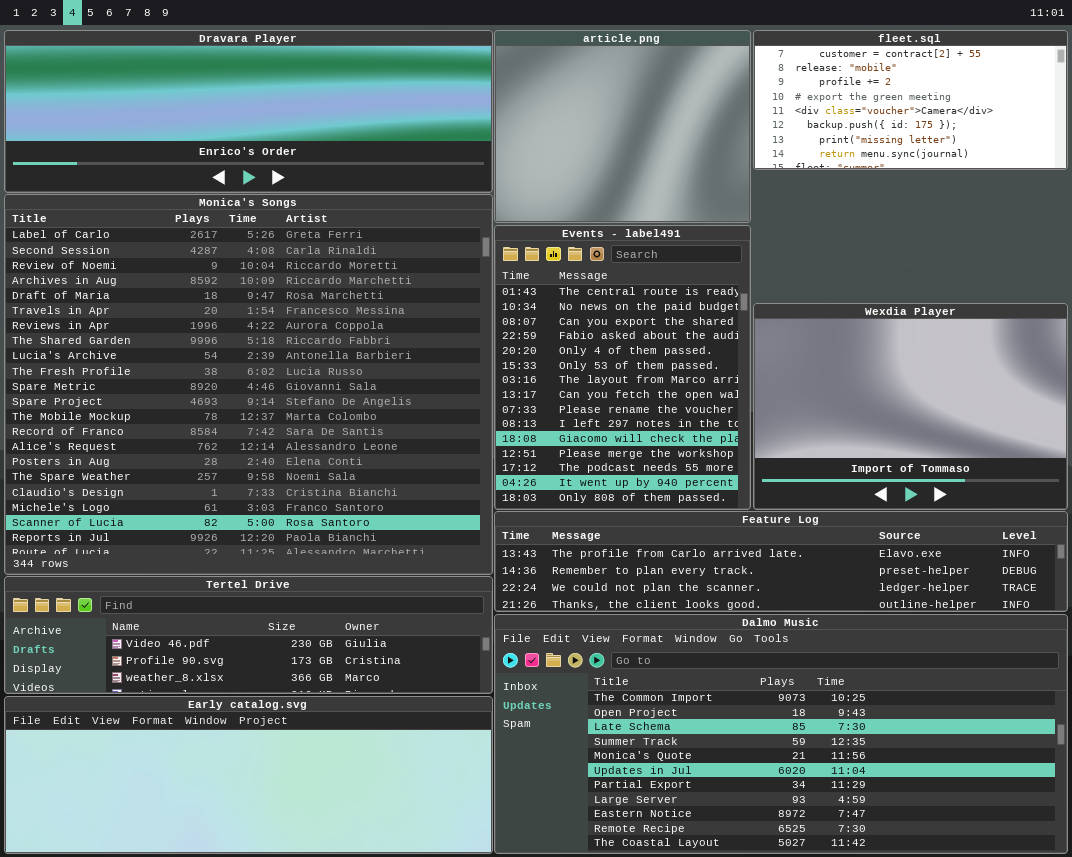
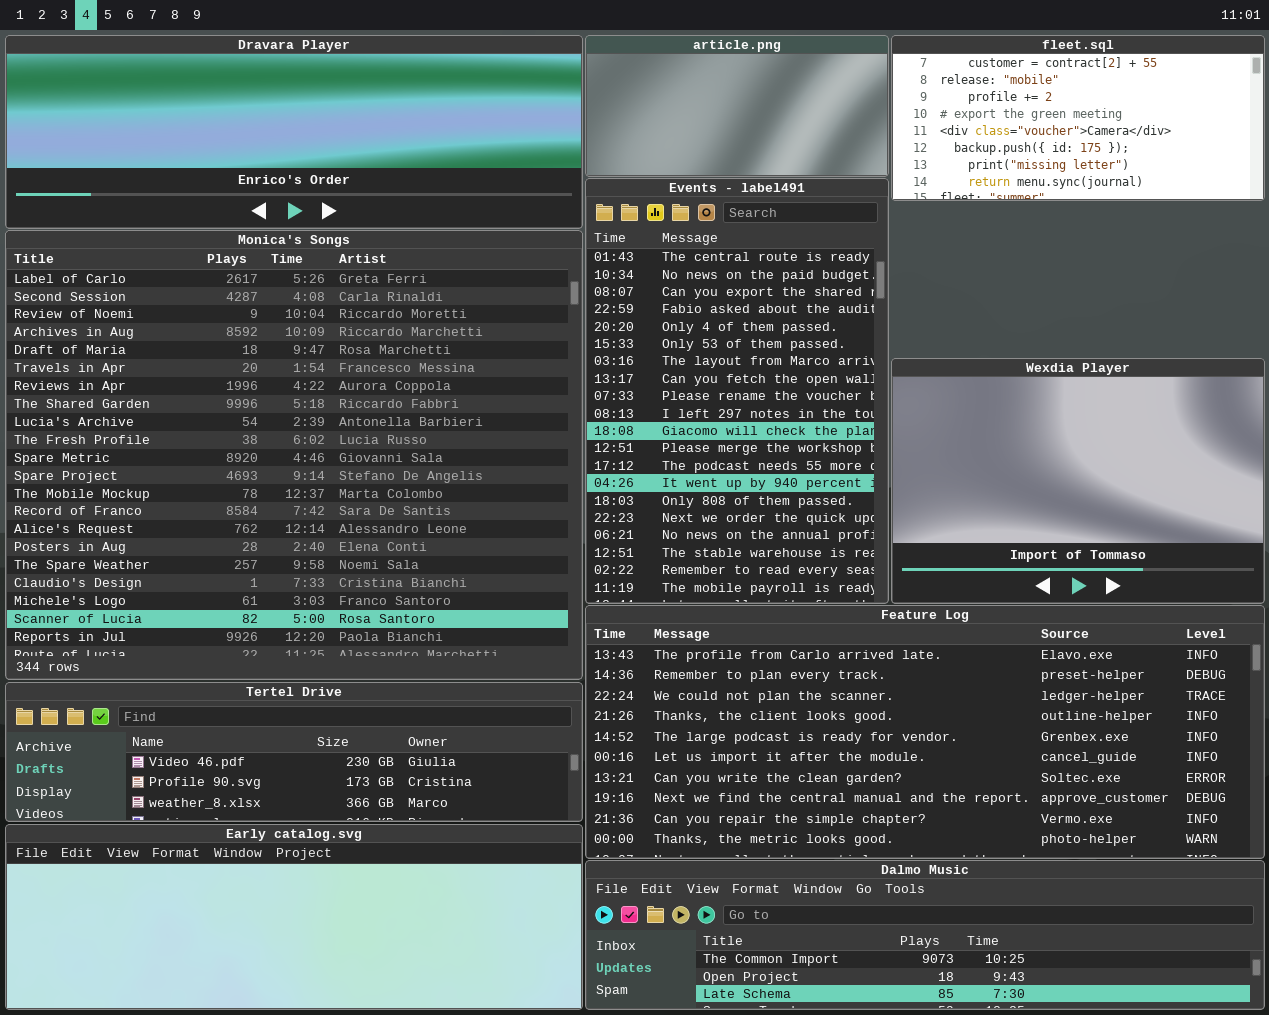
article.png: [494,30,751,223] -> [585,35,889,177], resized
Events - label491: [494,225,751,510] -> [585,178,889,604], resized
Feature Log: [494,511,1068,612] -> [585,605,1265,859], resized
Dalmo Music: [494,614,1068,854] -> [585,860,1265,1010], resized

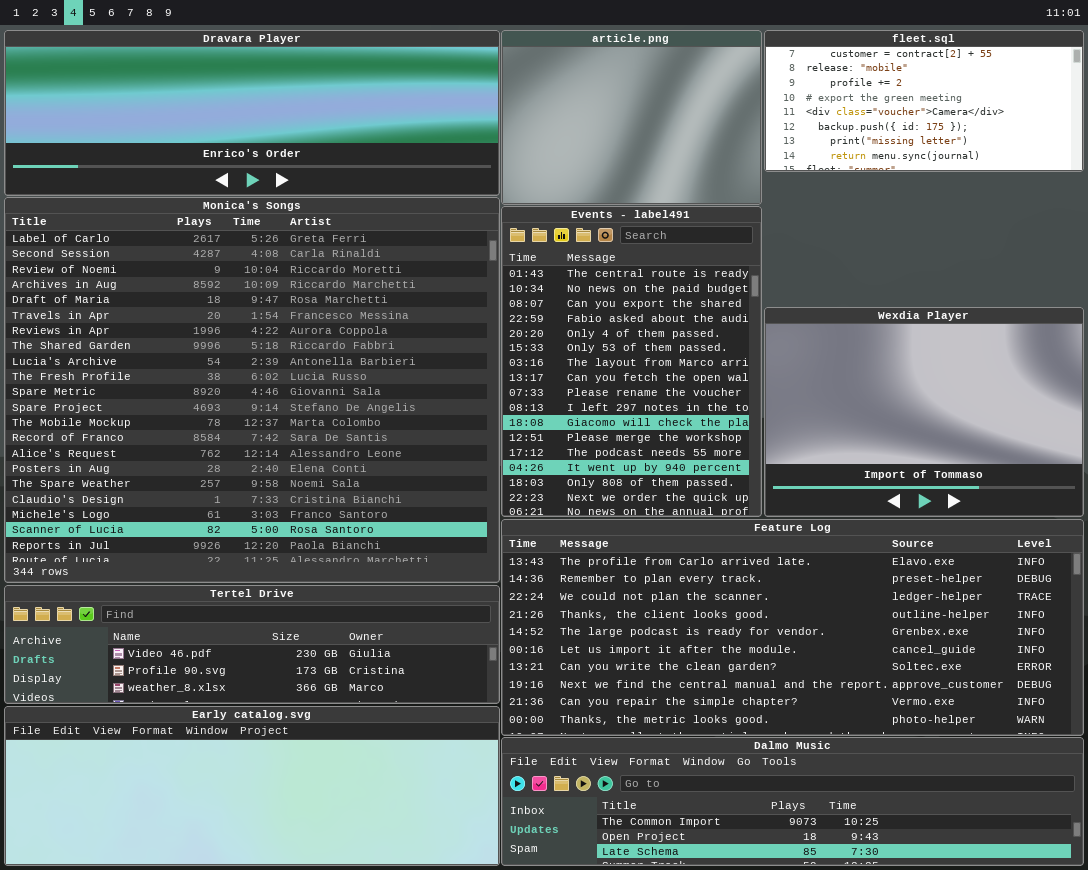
article.png: [585,35,889,177] -> [501,30,762,205], resized
Events - label491: [585,178,889,604] -> [501,206,762,517], resized

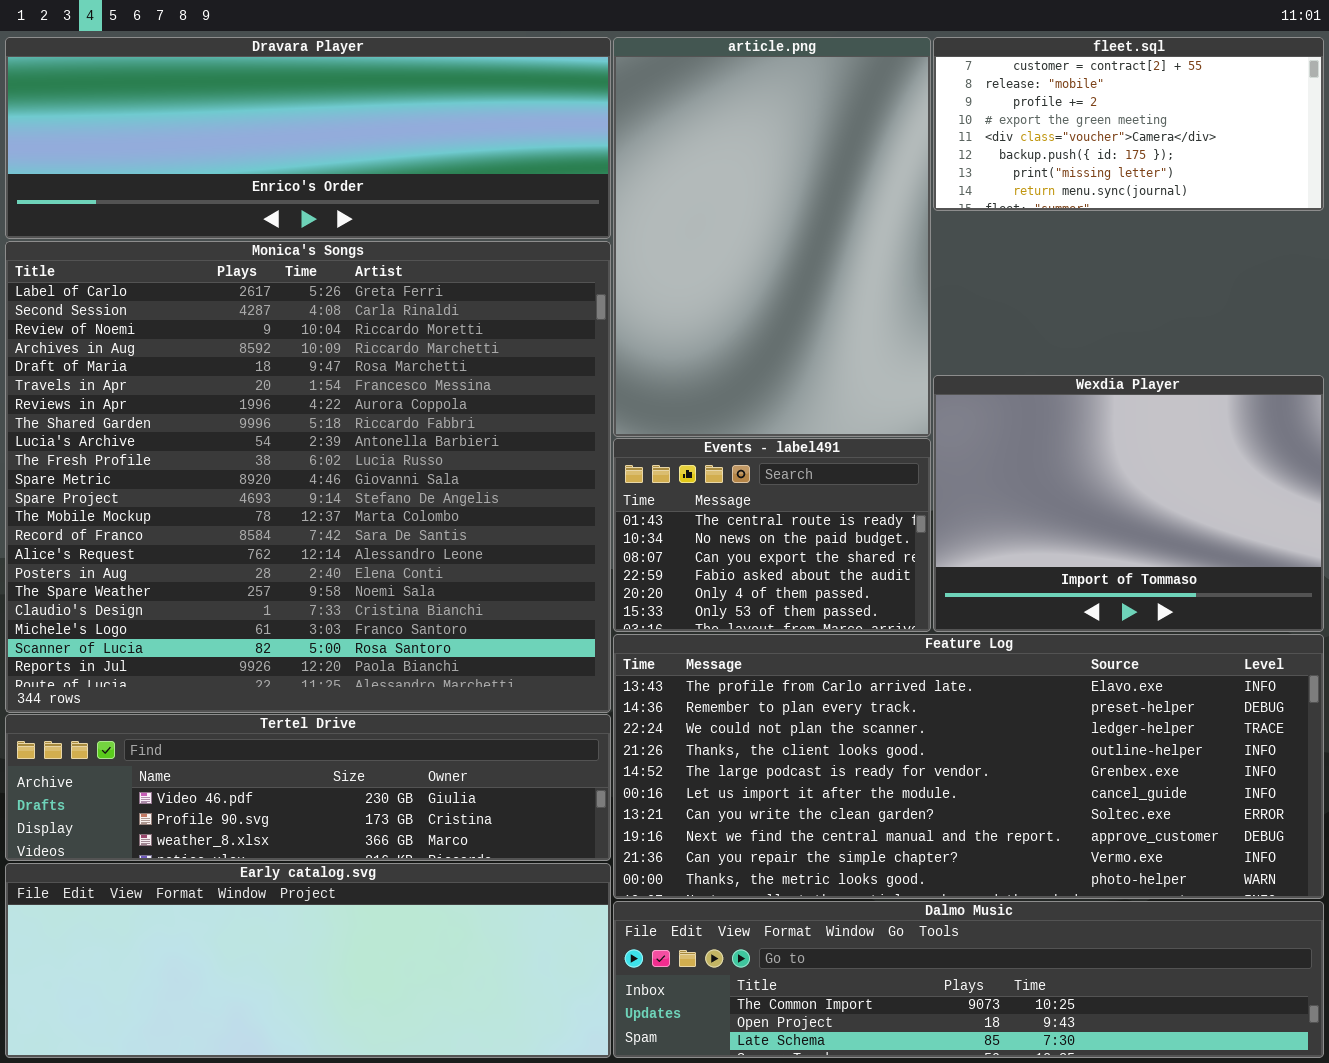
article.png: [501,30,762,205] -> [613,37,931,437], resized
Events - label491: [501,206,762,517] -> [613,438,931,632], resized

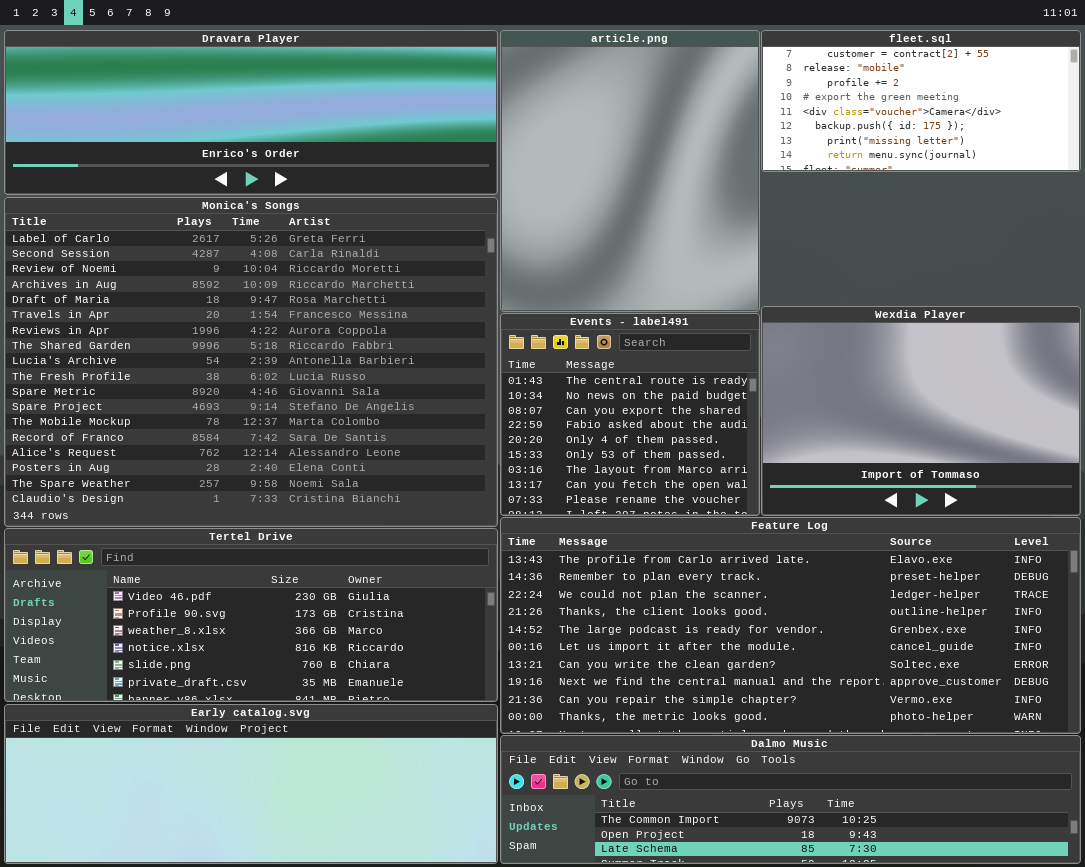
article.png: [613,37,931,437] -> [500,30,760,312], resized
Monica's Songs: [5,241,611,713] -> [4,197,498,527], resized
Events - label491: [613,438,931,632] -> [500,313,760,516], resized
Tertel Drive: [5,714,611,861] -> [4,528,498,702], resized

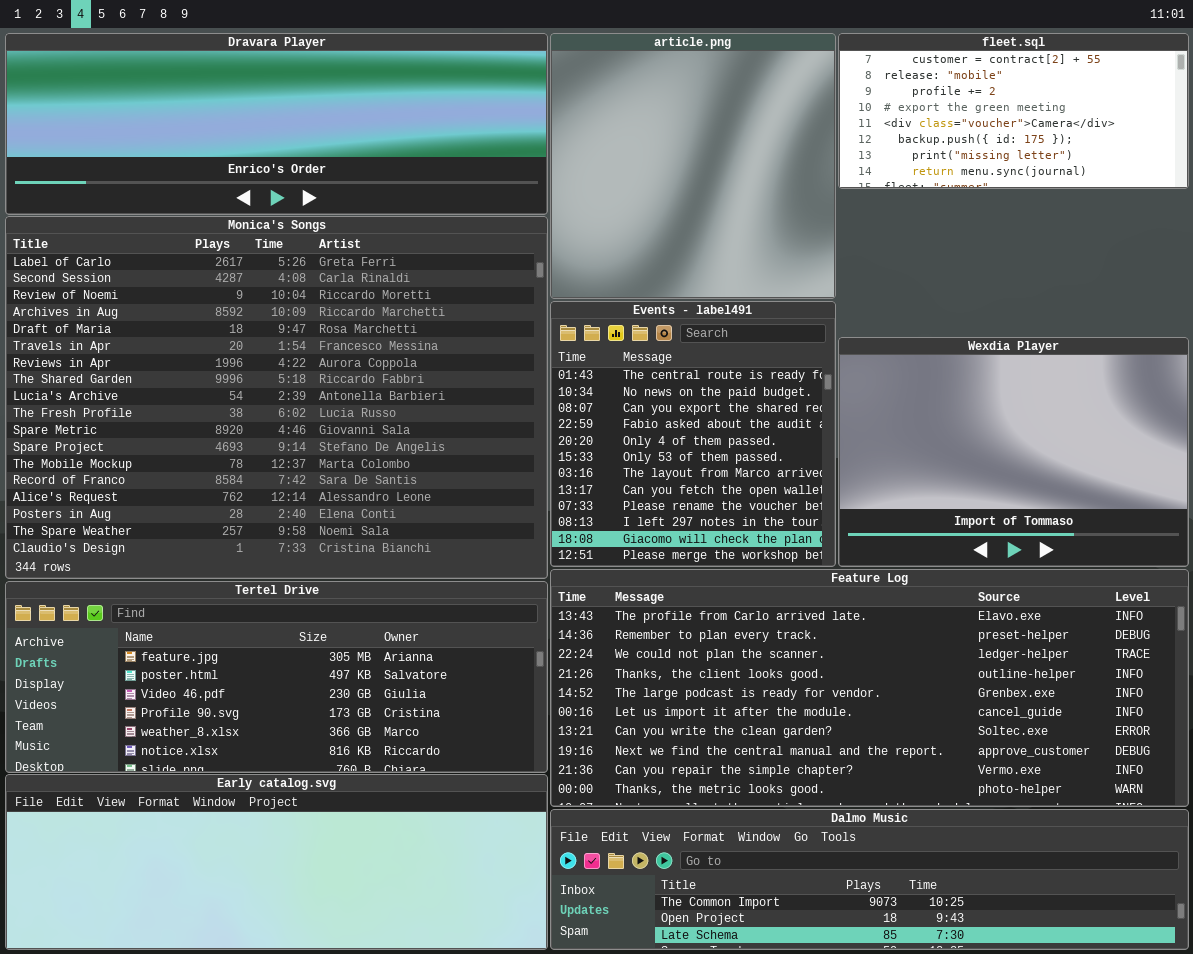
article.png: [500,30,760,312] -> [550,33,836,299], resized
Events - label491: [500,313,760,516] -> [550,301,836,567], resized
Tertel Drive: [4,528,498,702] -> [5,581,548,773], scrolled up 2 rows

